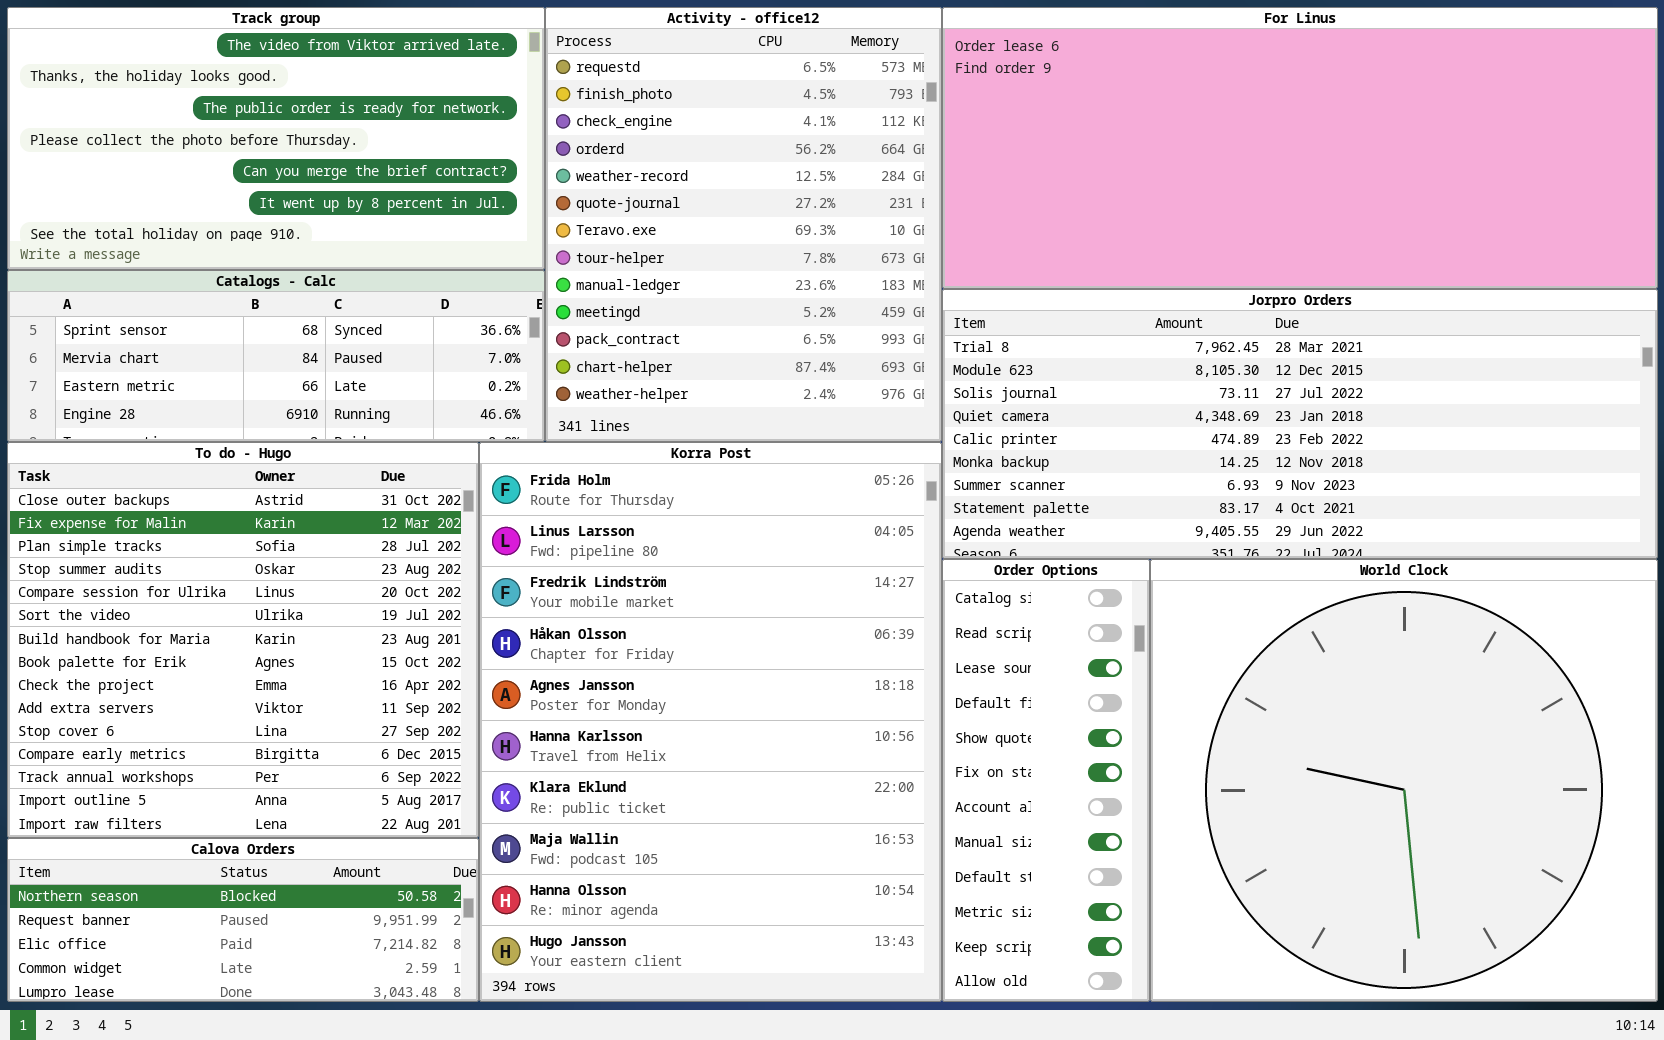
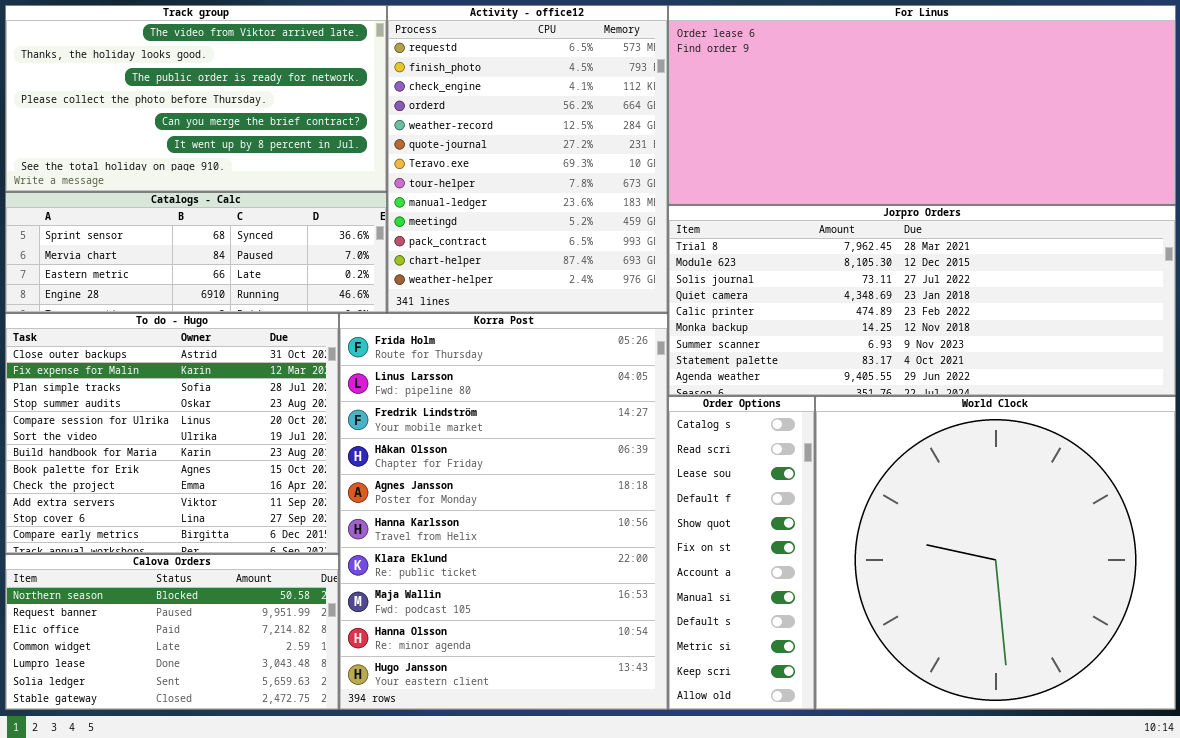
To do - Hugo: [7,442,479,838] -> [5,313,339,554], resized
Calova Orders: [7,838,479,1002] -> [5,554,339,710], resized

